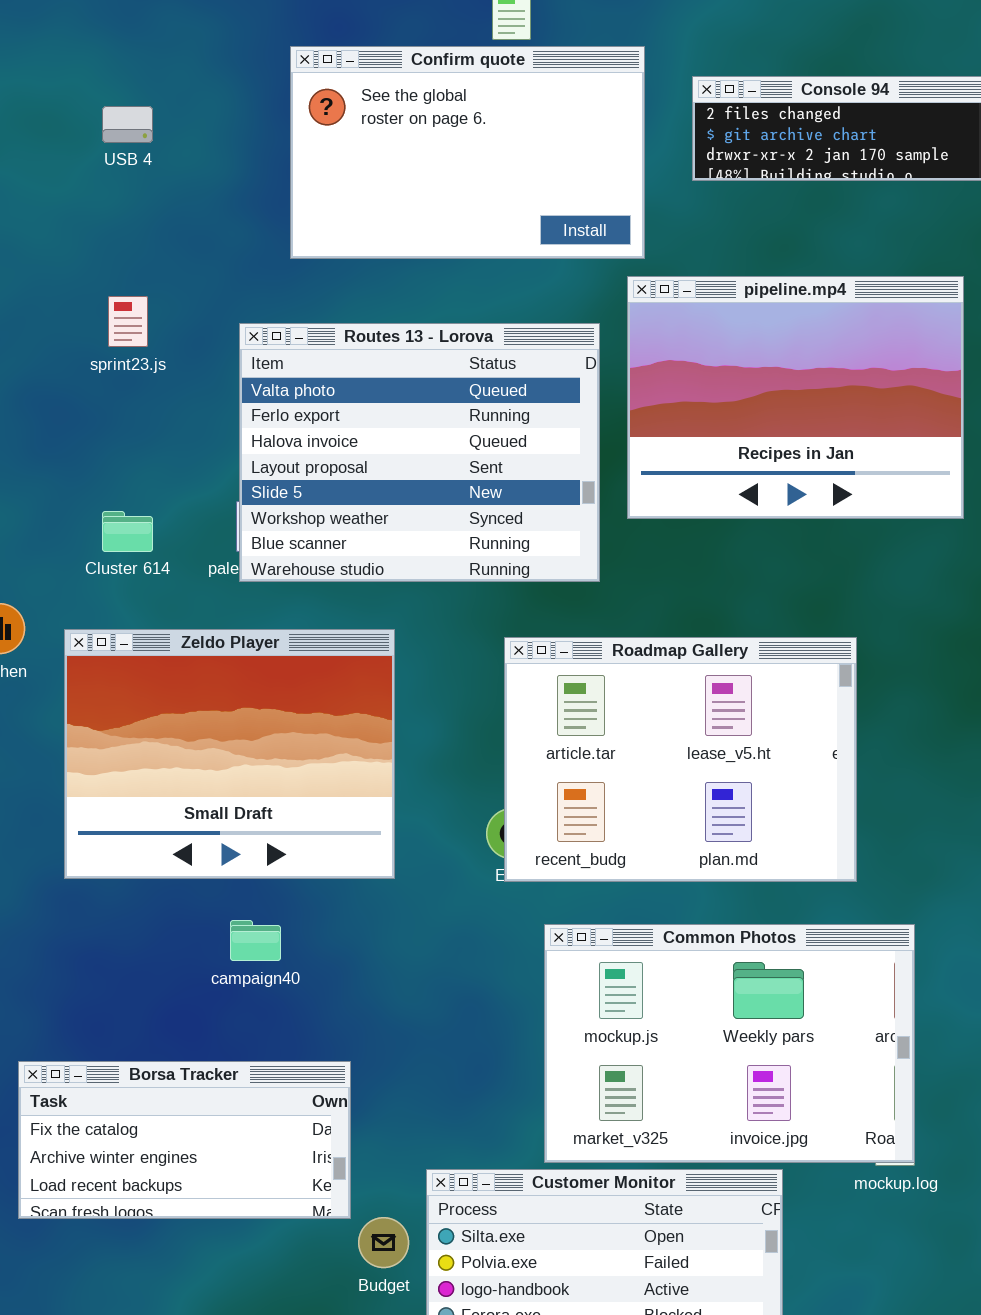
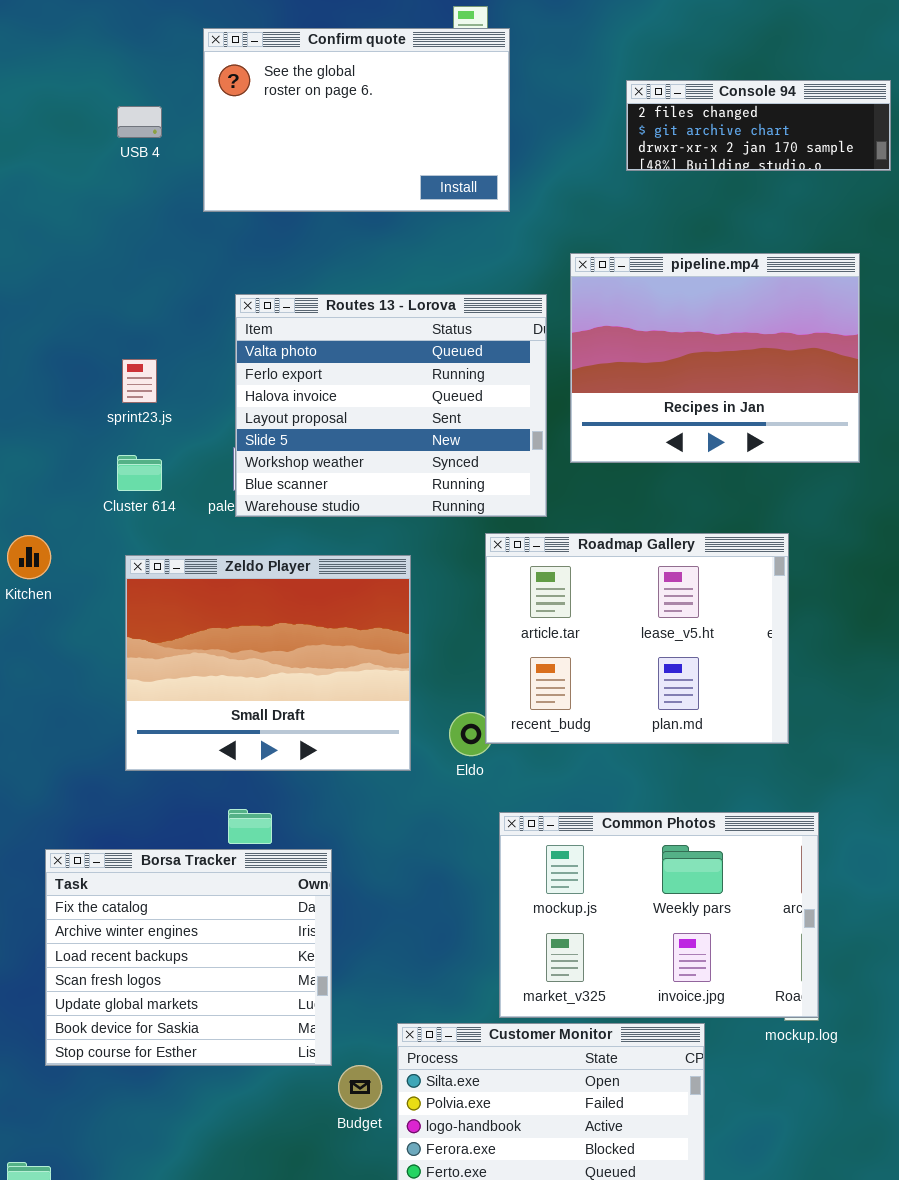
Confirm quote: [290,46,645,259] -> [203,28,510,212], moved
sprint23.js: [108,296,148,347] -> [122,359,157,403], moved
Zeldo Player: [64,629,395,879] -> [125,555,411,771], moved
Roadmap Gallery: [504,637,857,882] -> [485,533,789,744], moved
Borsa Tracker: [18,1061,351,1219] -> [45,849,332,1066], resized

